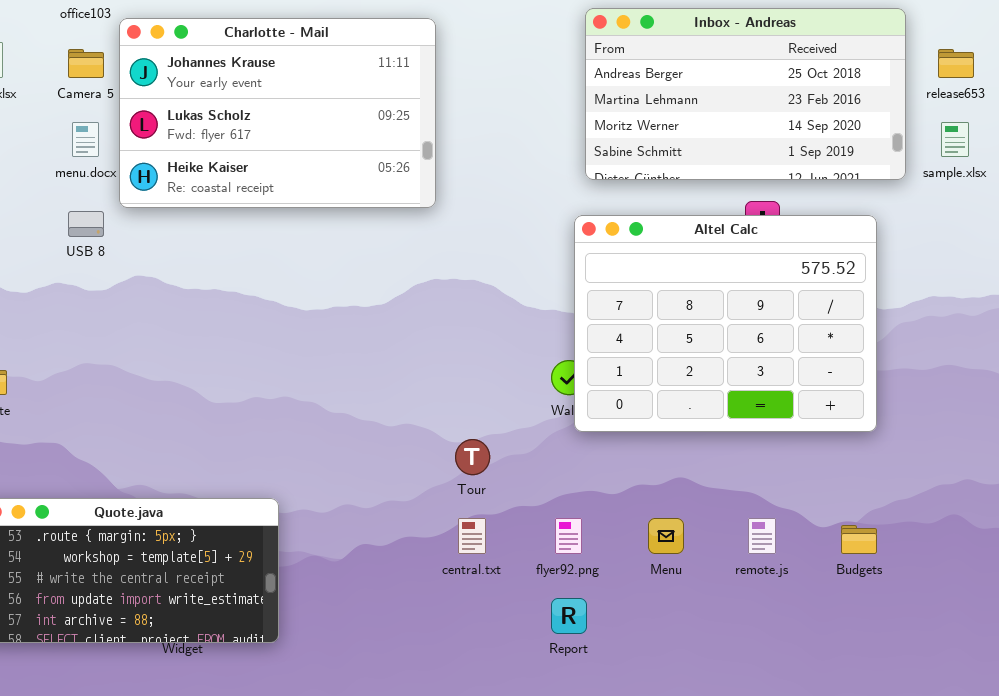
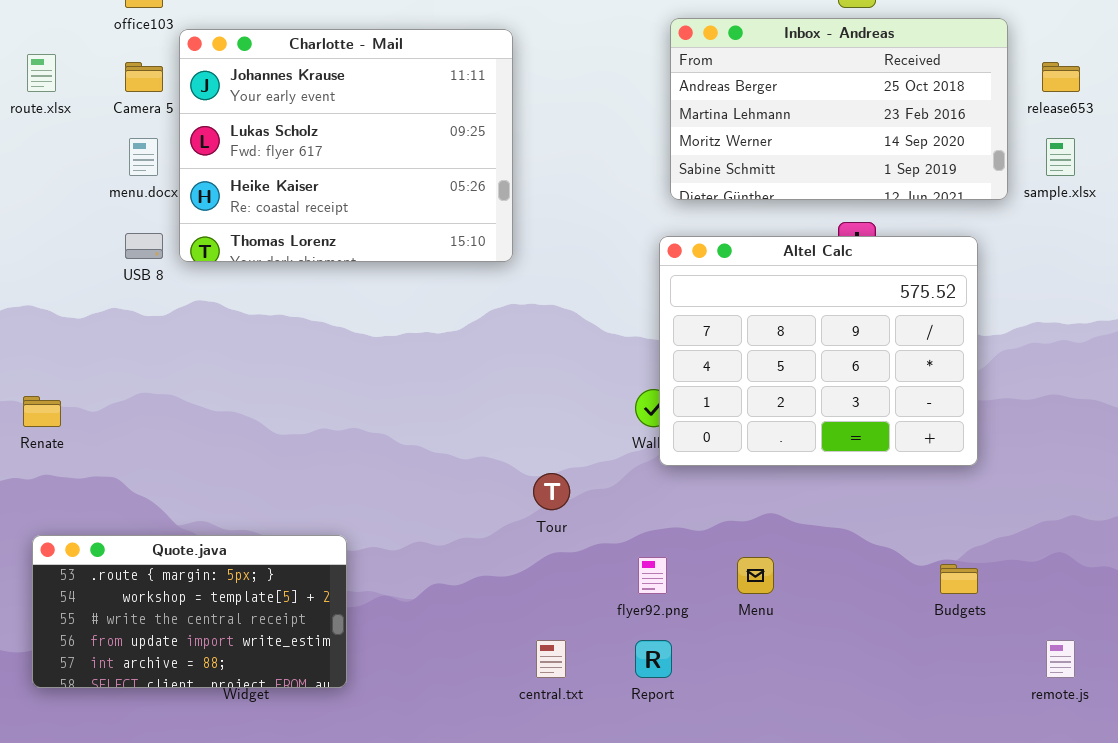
Charlotte - Mail: [119,18,436,208] -> [179,29,513,262], resized
central.txt: [458,518,486,554] -> [536,640,566,678], moved
remote.js: [748,518,776,554] -> [1046,640,1075,678], moved

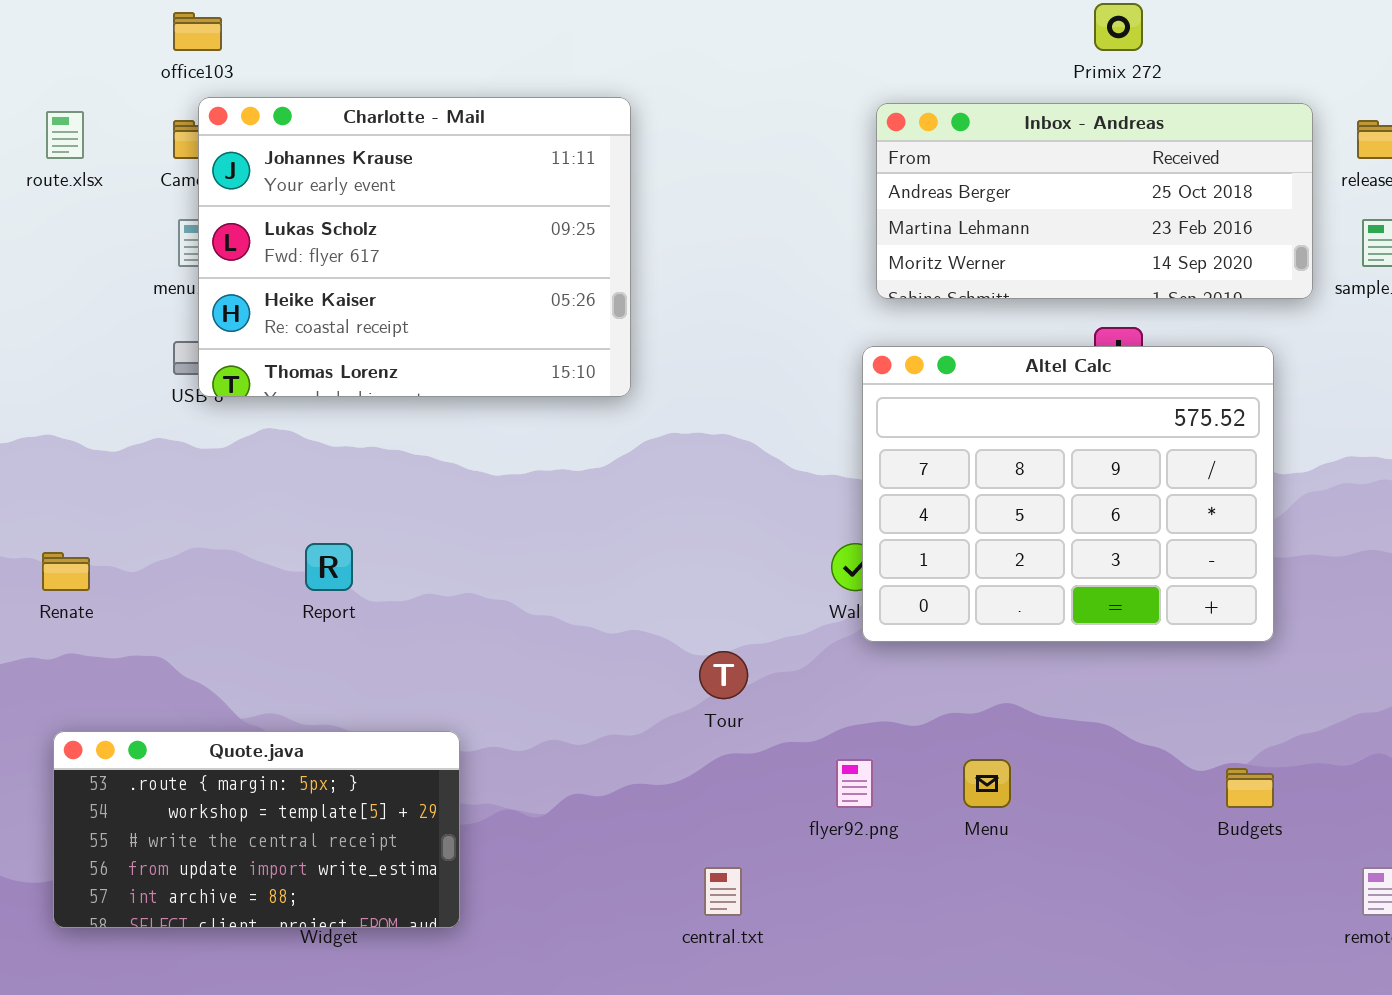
Inbox - Andreas: [670,18,1008,200] -> [876,103,1313,299], resized
Charlotte - Mail: [179,29,513,262] -> [198,97,631,397], moved
Report: [635,640,672,678] -> [305,543,353,591], moved

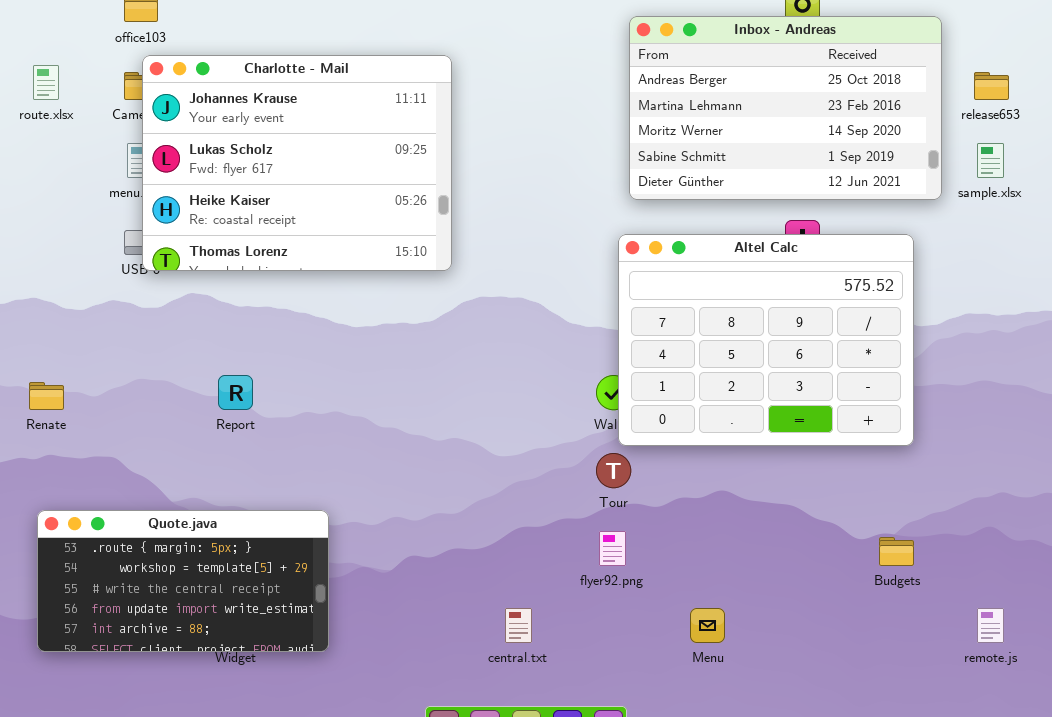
Inbox - Andreas: [876,103,1313,299] -> [629,16,942,200], resized
Tour: [699,651,748,699] -> [596,453,631,488], moved
Menu: [963,759,1011,808] -> [690,608,725,643], moved

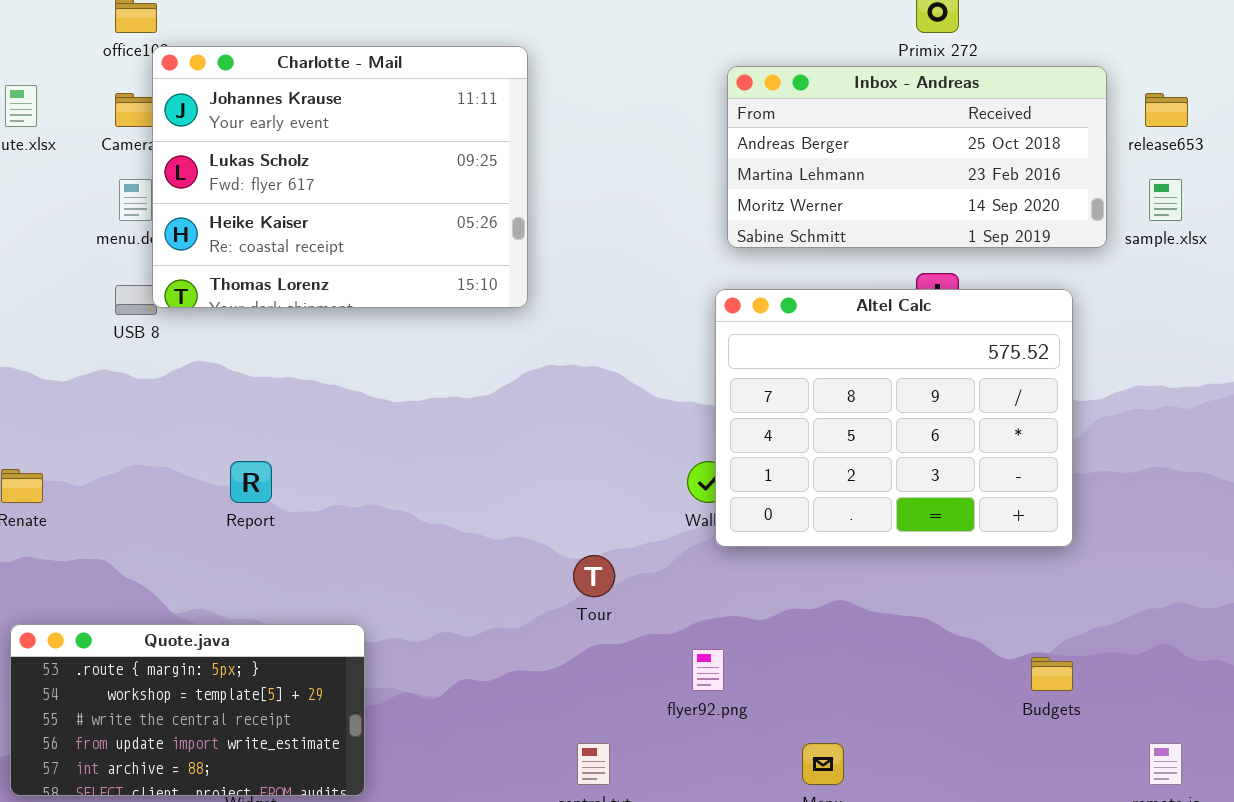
Inbox - Andreas: [629,16,942,200] -> [727,66,1107,248], resized
Charlotte - Mail: [142,55,452,271] -> [152,46,528,308], moved
Tour: [596,453,631,488] -> [573,555,615,597], moved

